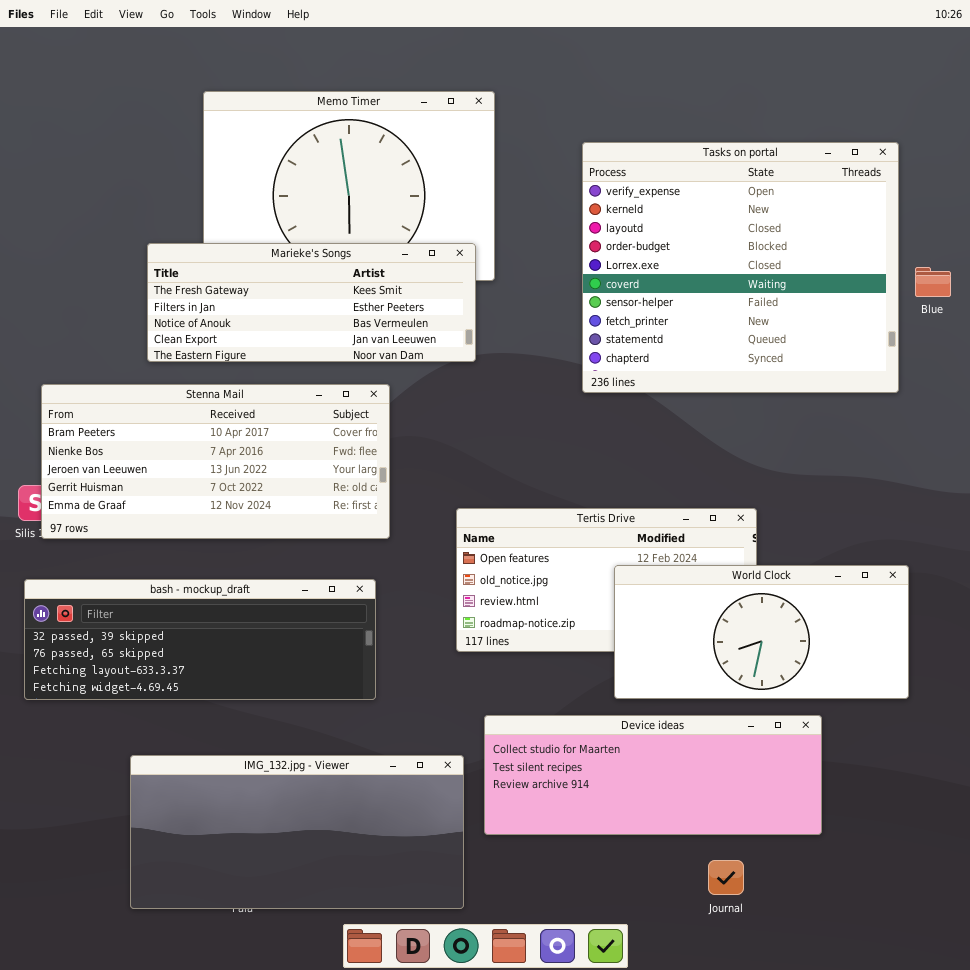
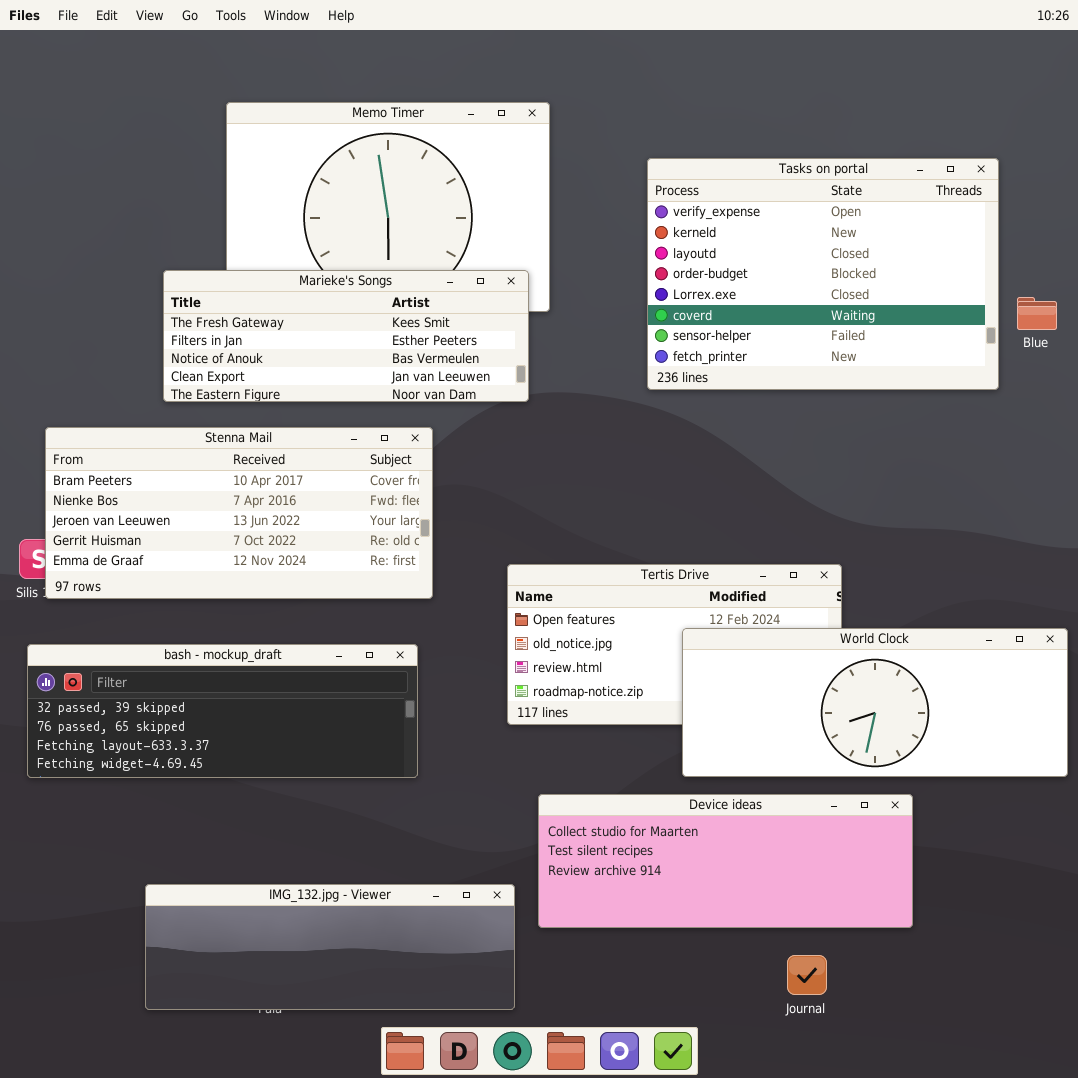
Tasks on portal: [582,142,899,393] -> [647,158,999,390], resized
World Clock: [614,565,909,699] -> [682,628,1068,777], resized
IMG_132.jpg - Viewer: [130,755,464,909] -> [145,884,515,1010], resized

